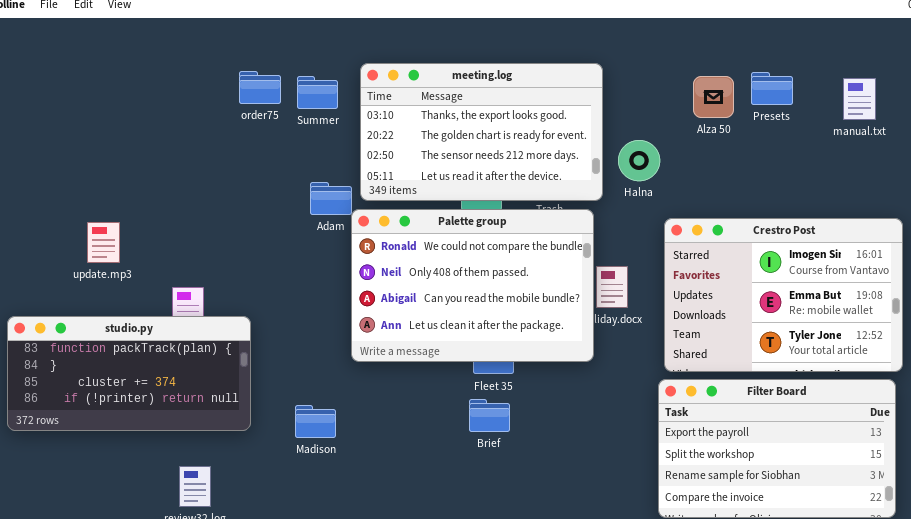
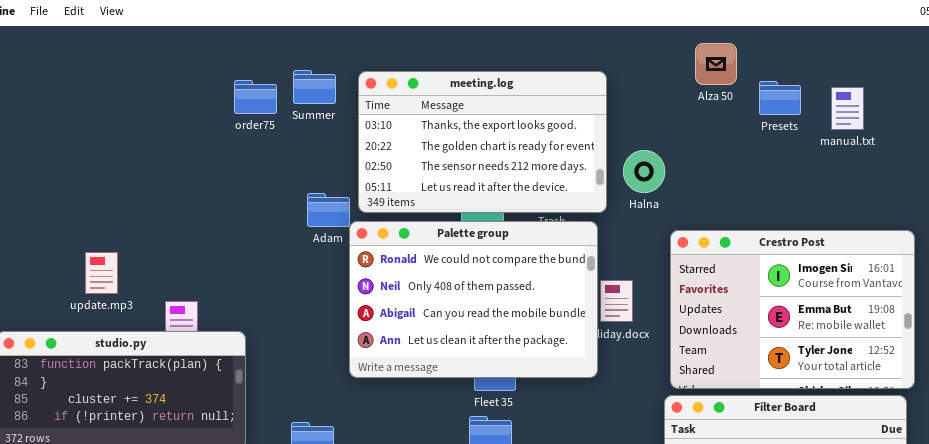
Summer: [297,76,338,109] -> [293,70,336,104], moved
Alza 50: [693,76,734,118] -> [695,43,737,85], moved
manual.txt: [843,78,876,120] -> [831,87,864,130], moved
update.mp3: [87,222,120,263] -> [85,252,118,294], moved

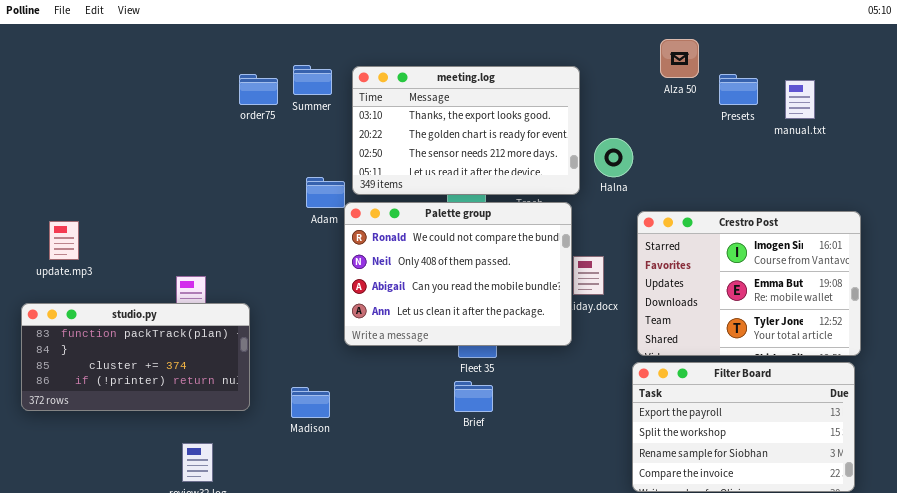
update.mp3: [85,252,118,294] -> [49,221,79,260], moved

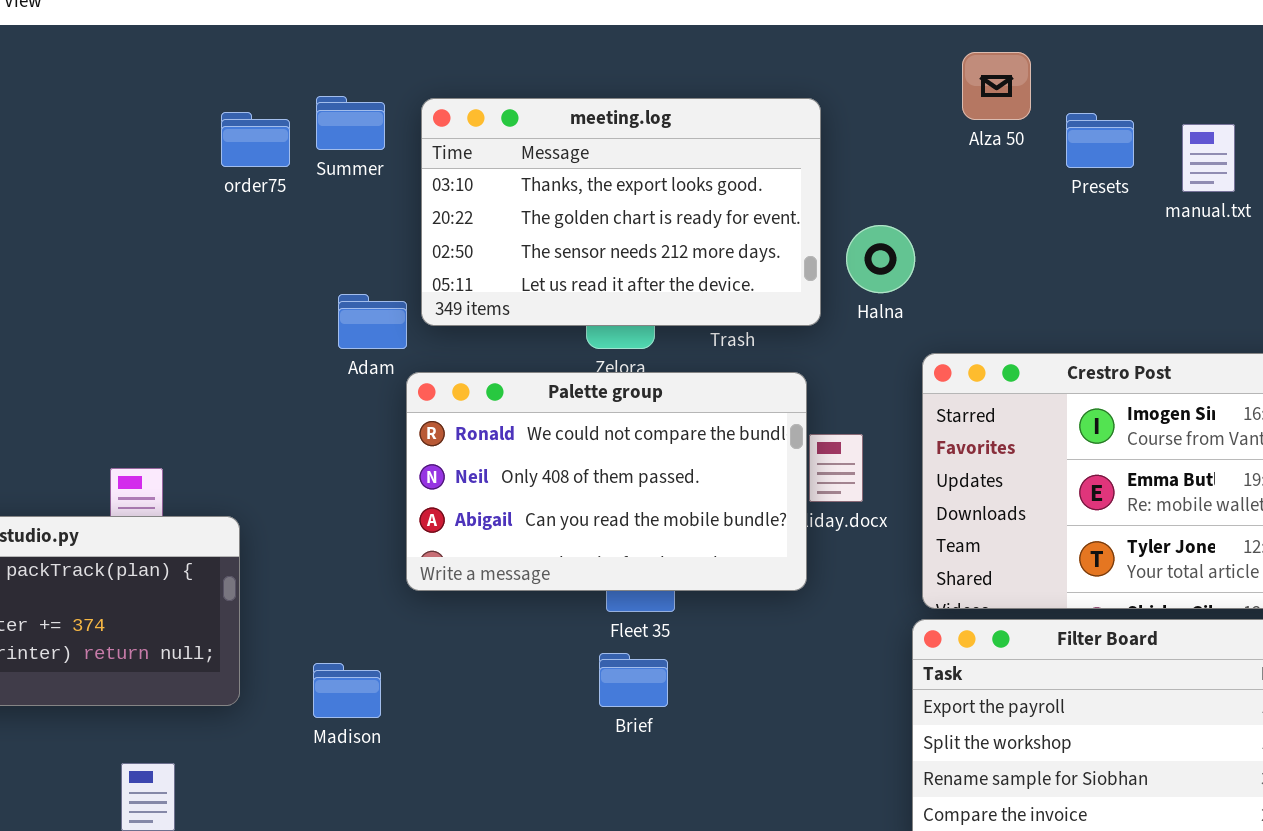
Palette group: [344,202,572,346] -> [406,372,807,591], resized

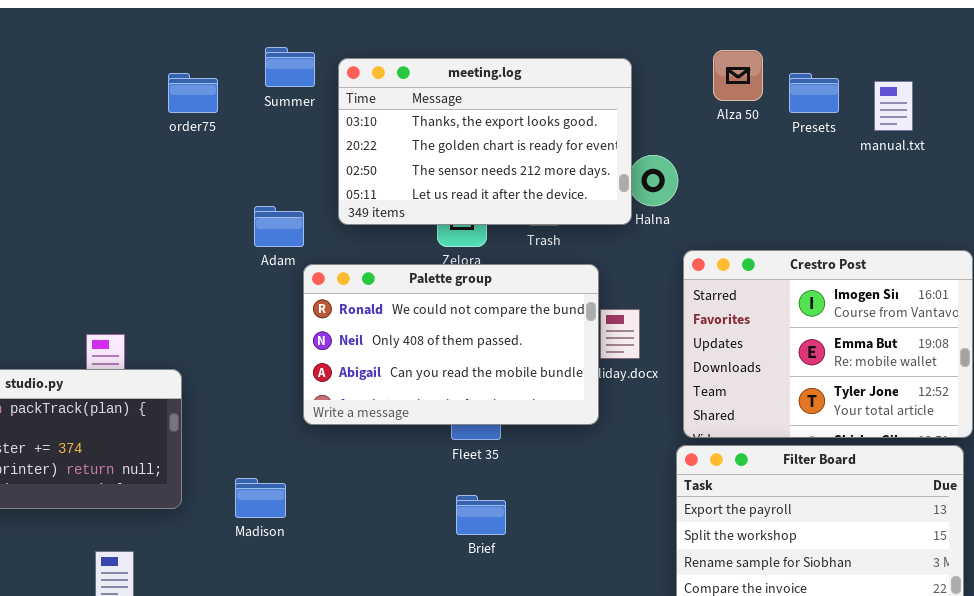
Alza 50: [962,52,1031,120] -> [713,50,763,101], moved
Summer: [316,96,385,150] -> [265,47,315,87], moved
meeting.log: [421,98,821,326] -> [338,58,632,225], moved
Brief: [599,653,668,707] -> [456,495,506,535], moved

